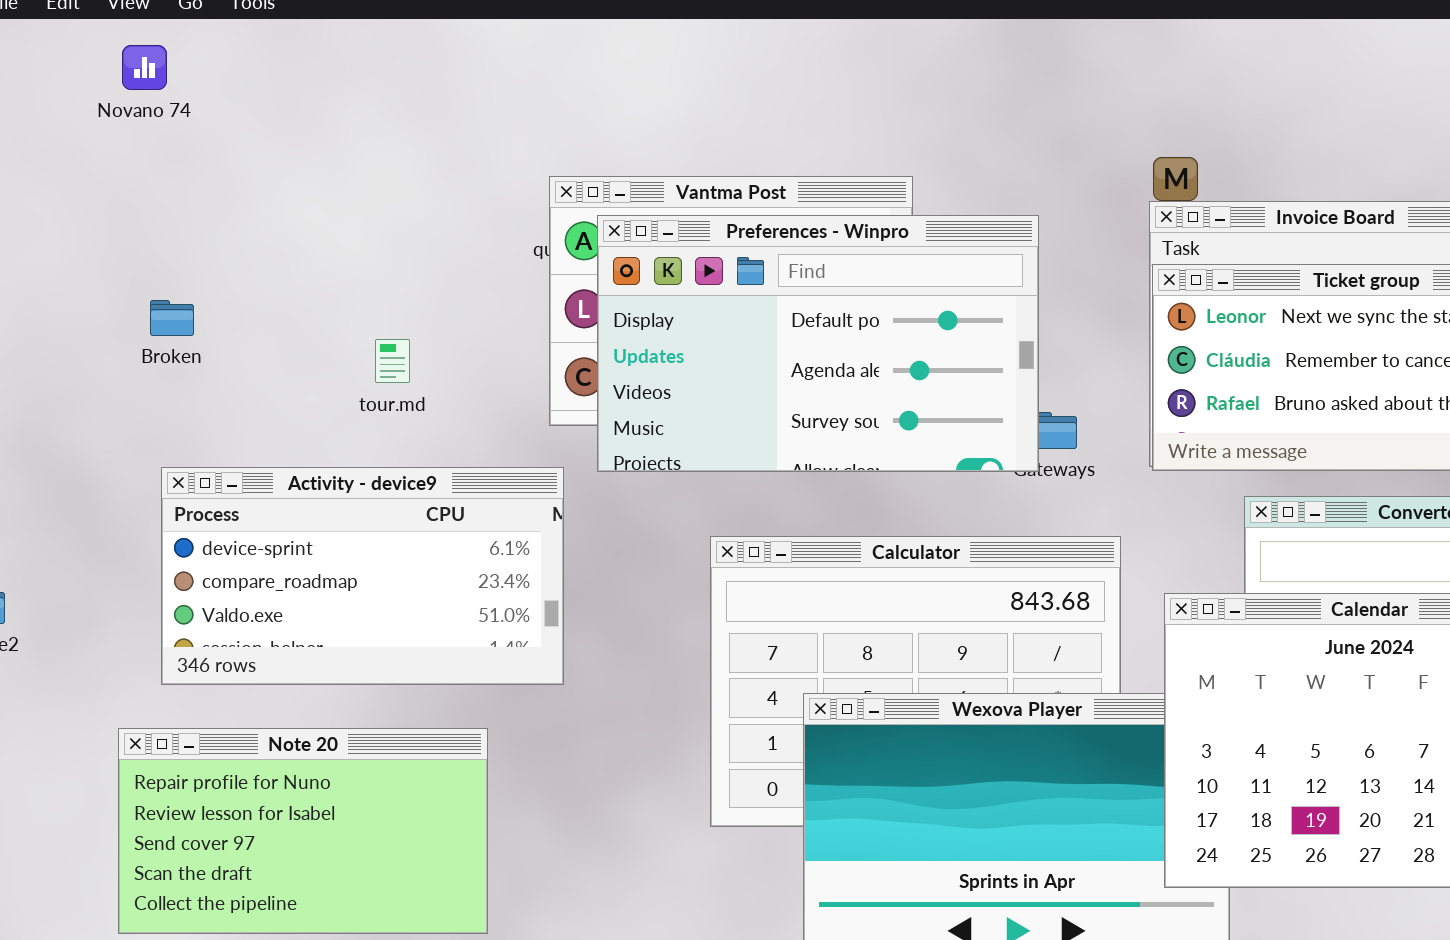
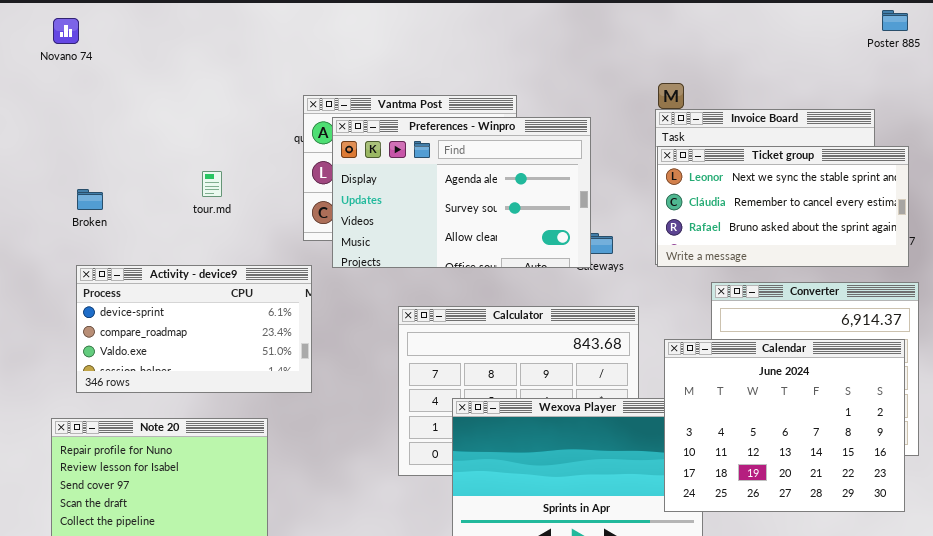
Preferences - Winpro: [597,215,1039,472] -> [332,117,591,268], scrolled down 1 row
Broken: [150,300,194,336] -> [77,189,103,210], moved
tour.md: [375,339,410,383] -> [202,171,222,197], moved

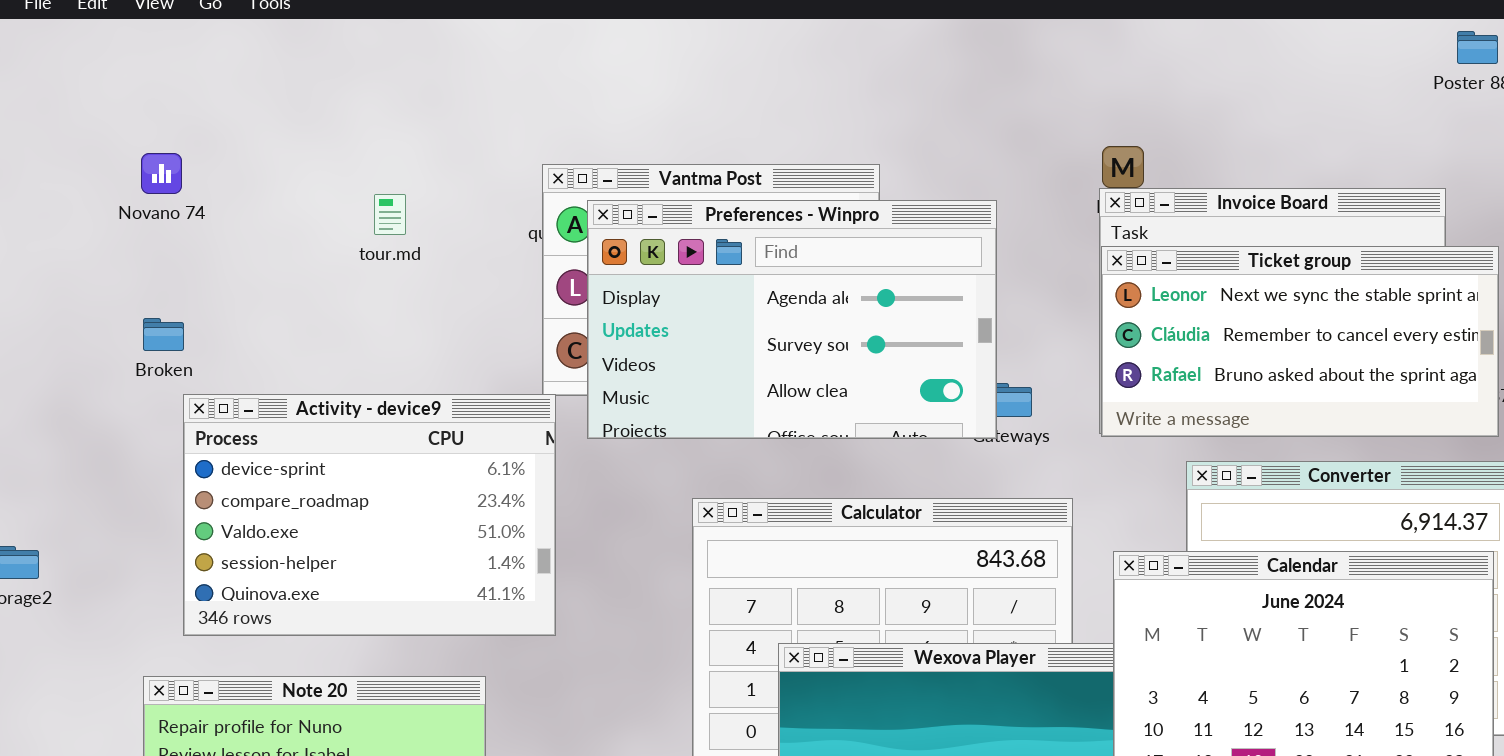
Novano 74: [53,18,79,44] -> [141,153,182,194], moved
tour.md: [202,171,222,197] -> [374,194,406,235], moved
Broken: [77,189,103,210] -> [143,318,184,351], moved
Activity - device9: [76,265,312,393] -> [183,394,556,636], resized

